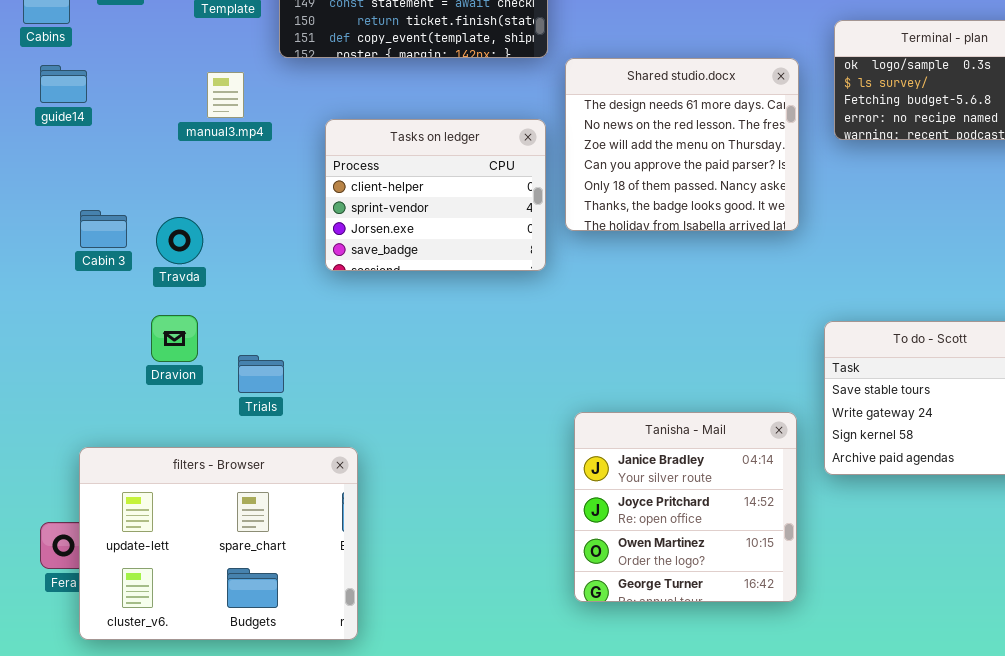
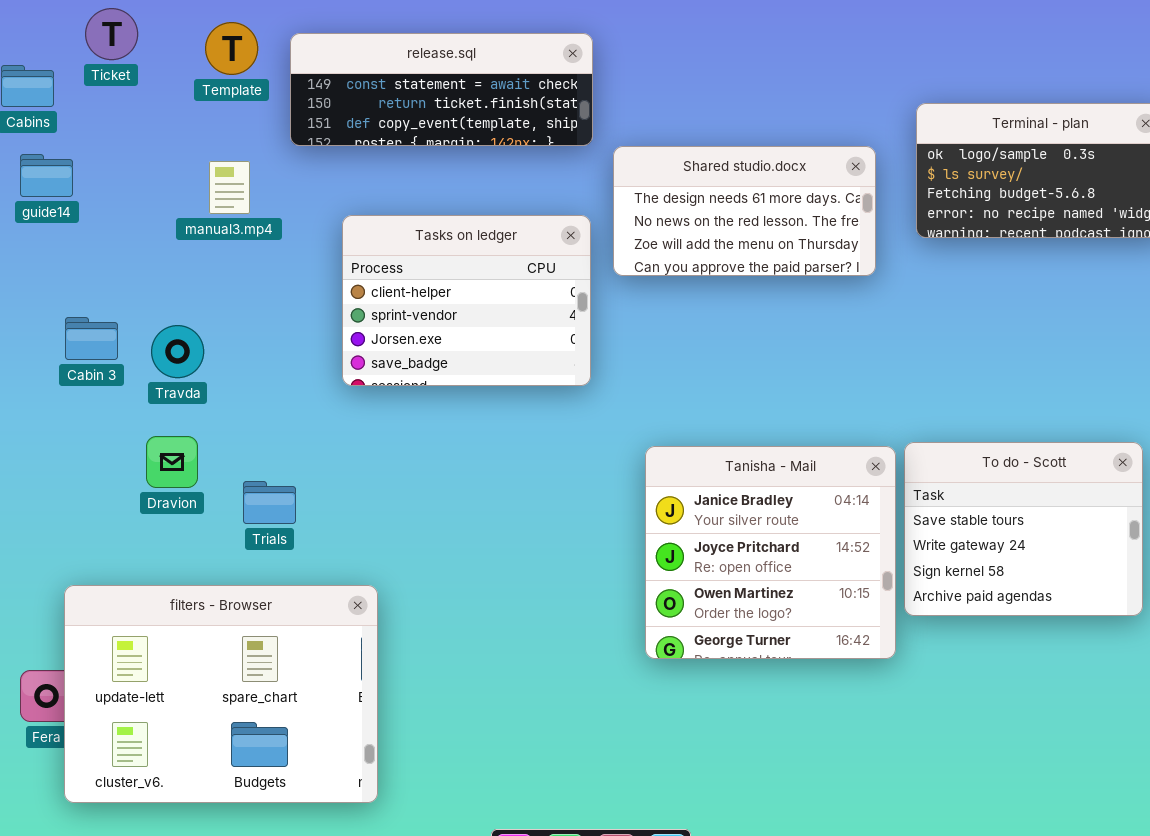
Shared studio.docx: [565,58,799,231] -> [613,146,876,276], resized
Tanisha - Mail: [574,412,797,602] -> [645,446,896,659], moved

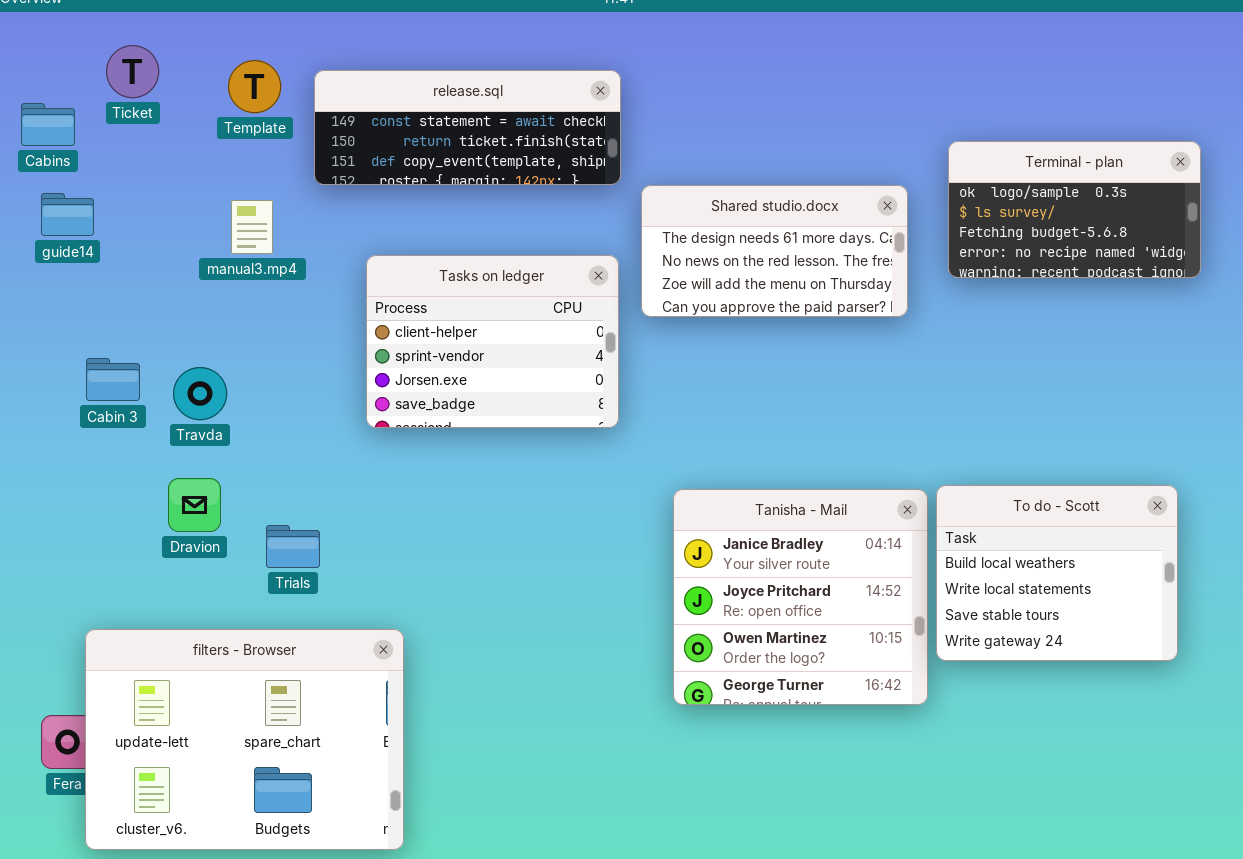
To do - Scott: [904,442,1143,616] -> [936,485,1178,661], scrolled up 2 rows

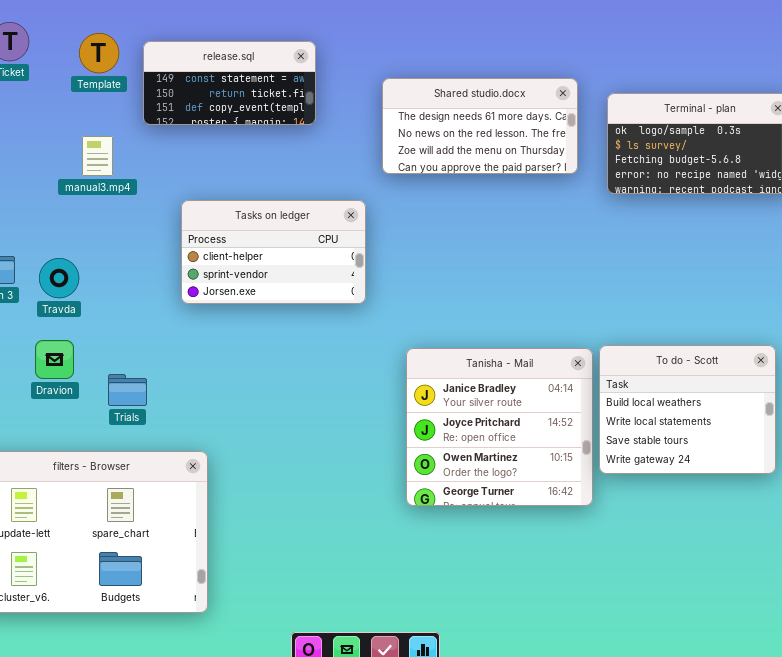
release.sql: [314,70,621,185] -> [143,41,316,125], resized
Shared studio.docx: [641,185,908,317] -> [382,78,578,174], moved
Tasks on ledger: [366,255,619,428] -> [181,200,366,304], resized

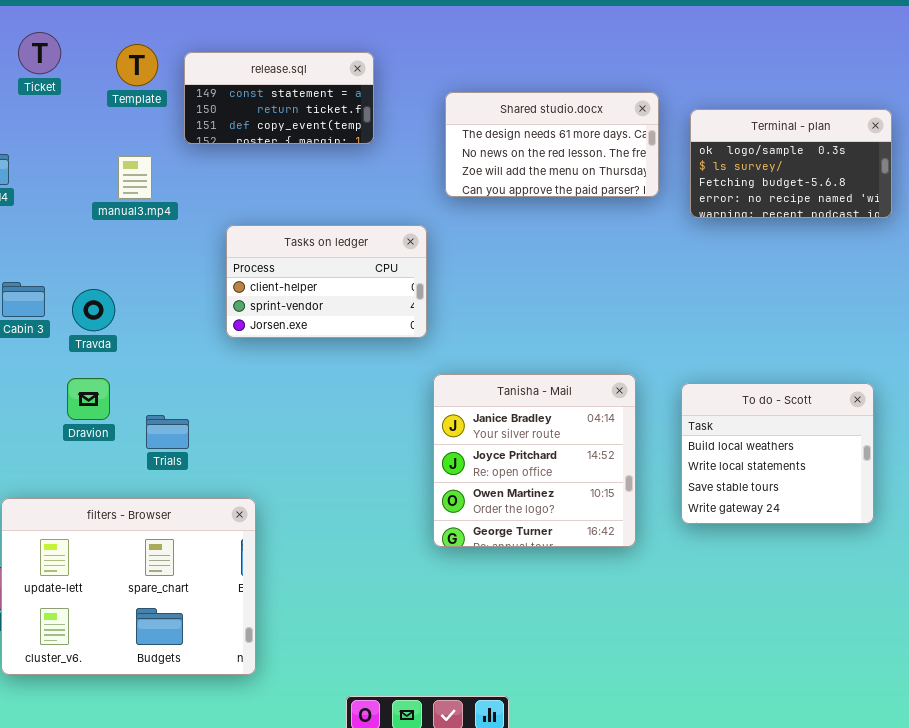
Tanisha - Mail: [406,348,593,506] -> [433,374,636,547], moved

